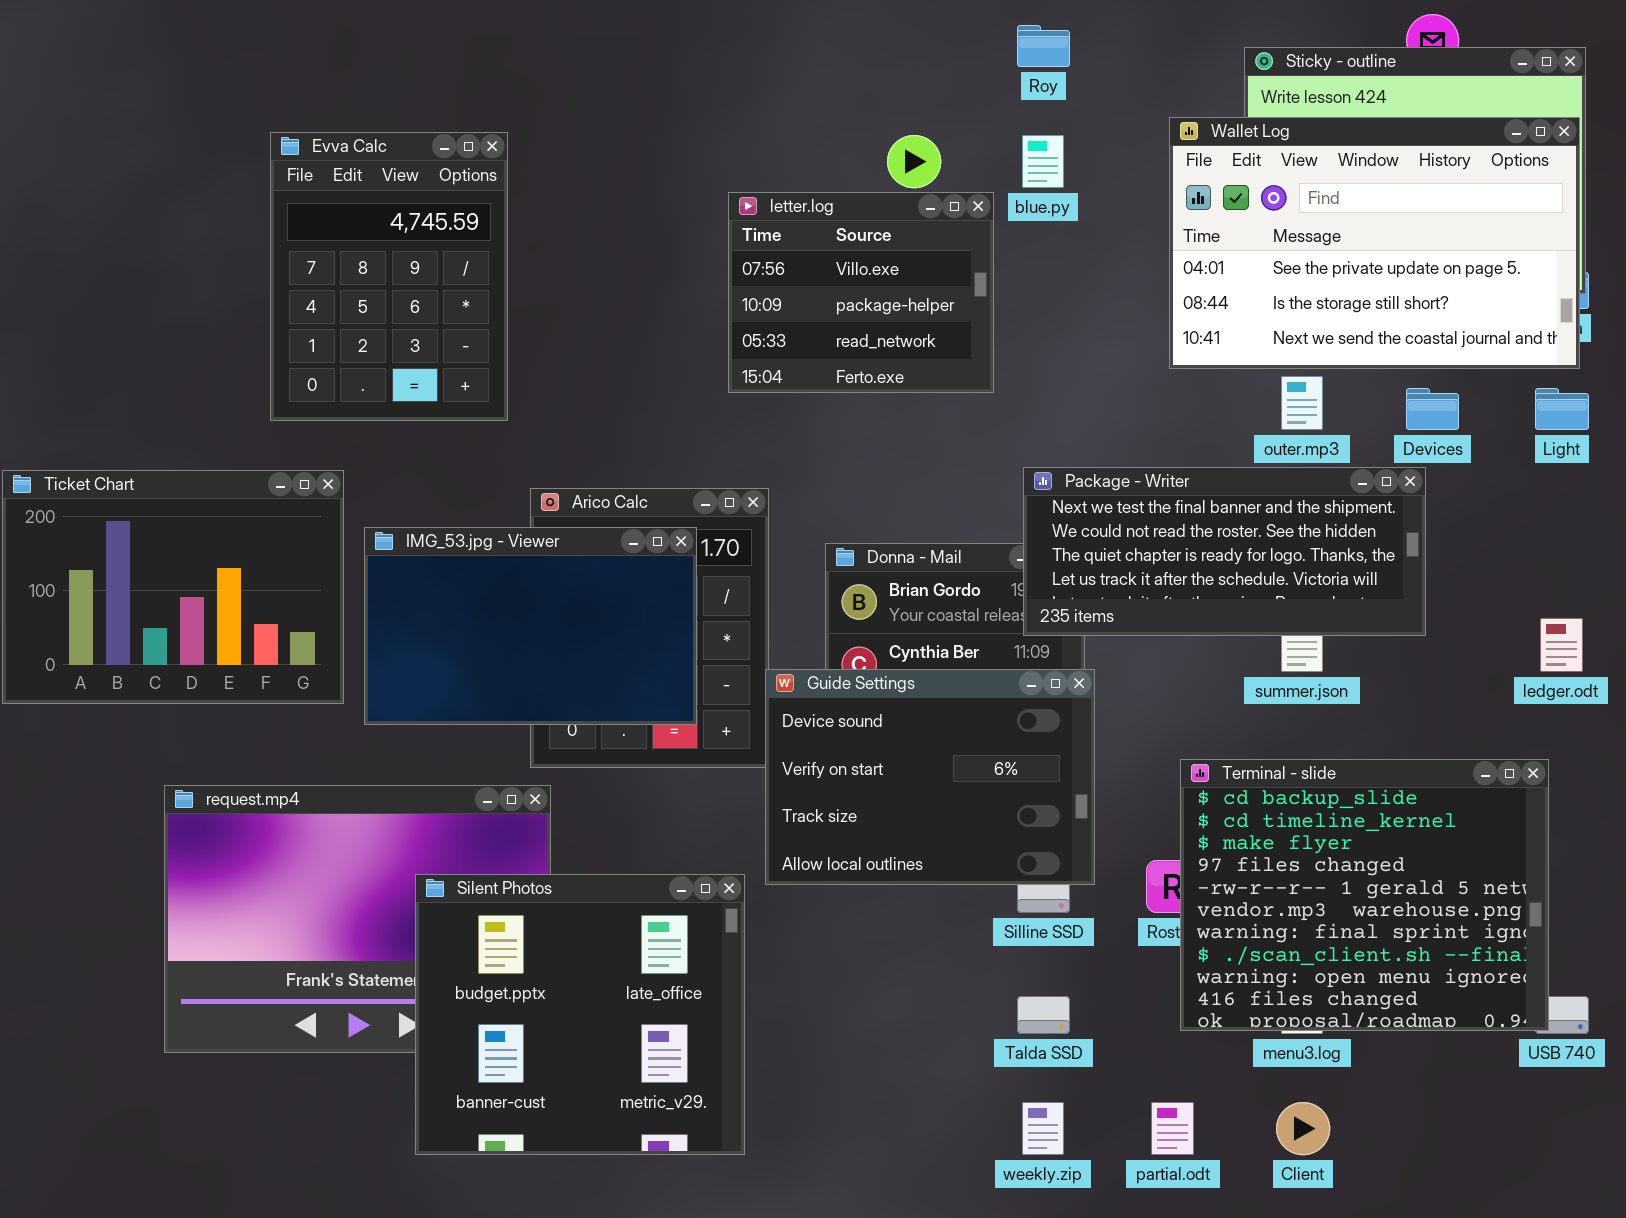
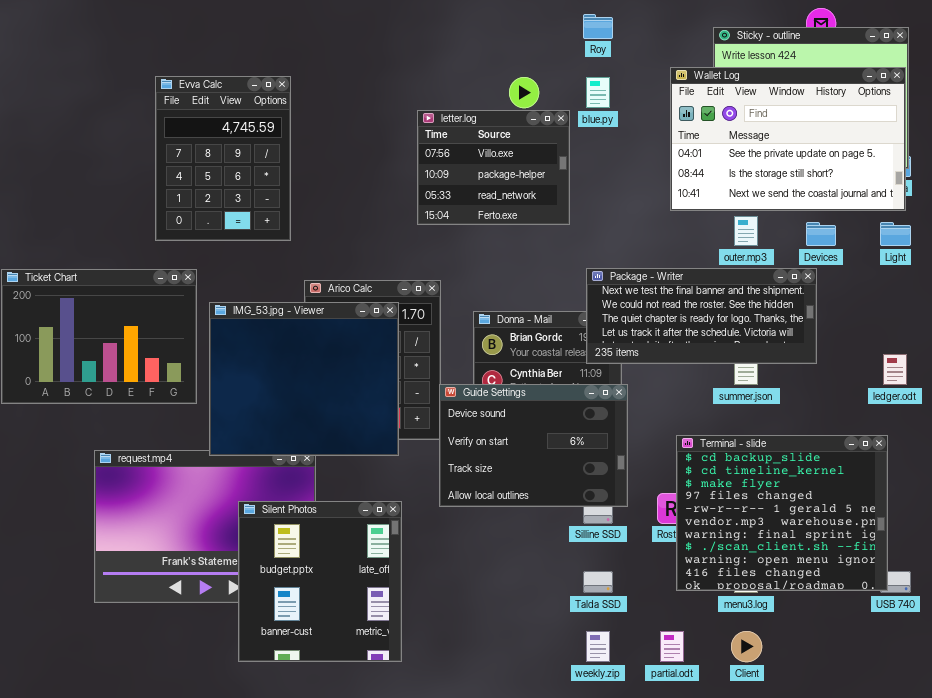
IMG_53.jpg - Viewer: [364,527,697,725] -> [209,302,399,456], resized
Silent Photos: [415,874,745,1155] -> [238,501,402,662], resized

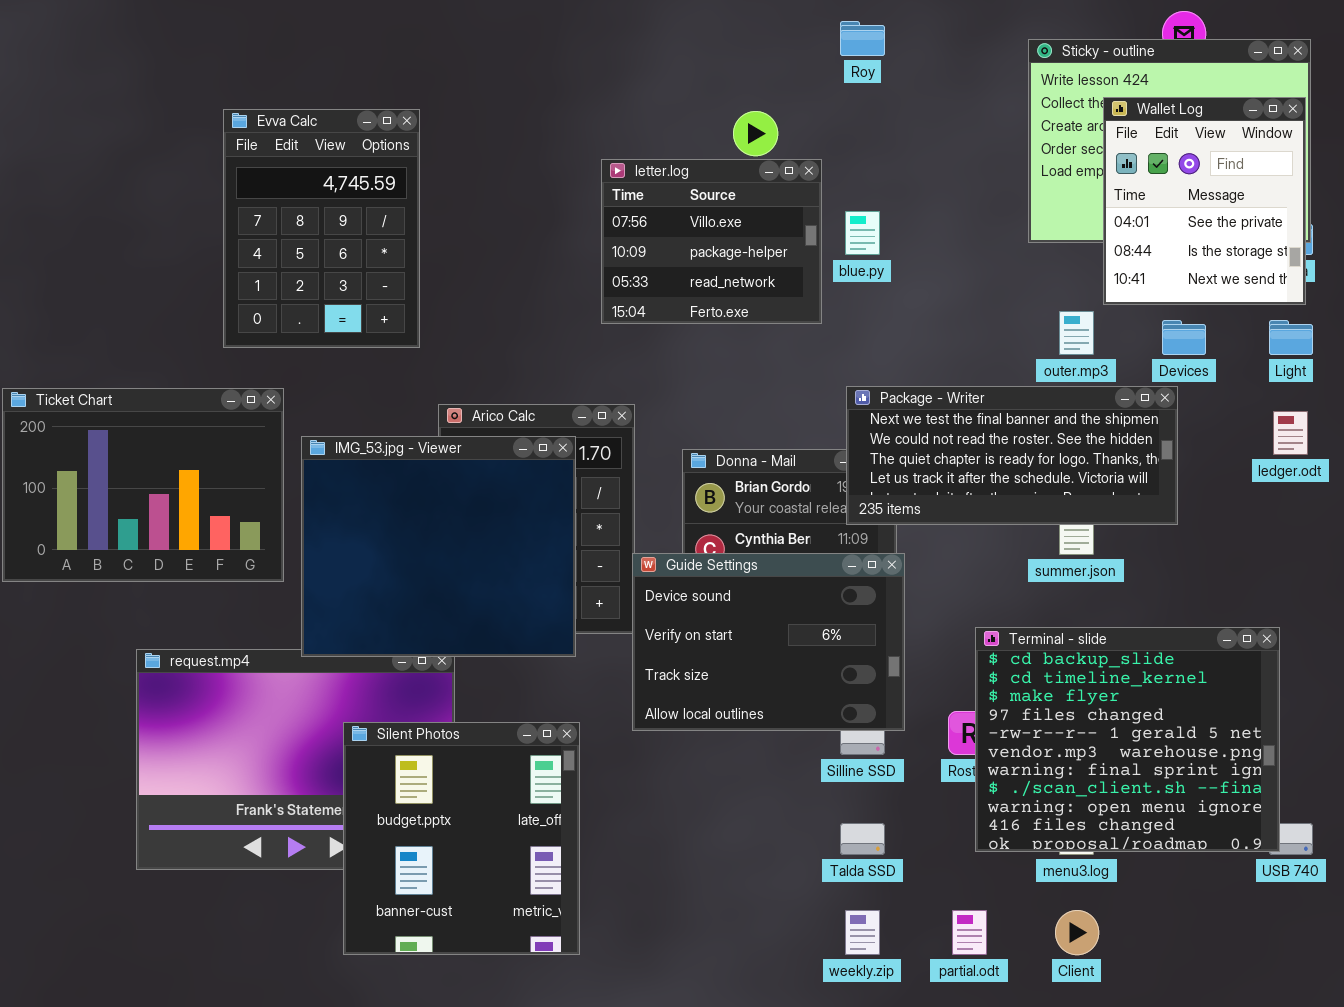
Wallet Log: [670,67,906,211] -> [1103,97,1306,305], resized
blue.py: [586,77,610,108] -> [845,211,880,255], moved
ledger.odt: [883,354,907,385] -> [1273,411,1308,455], moved

